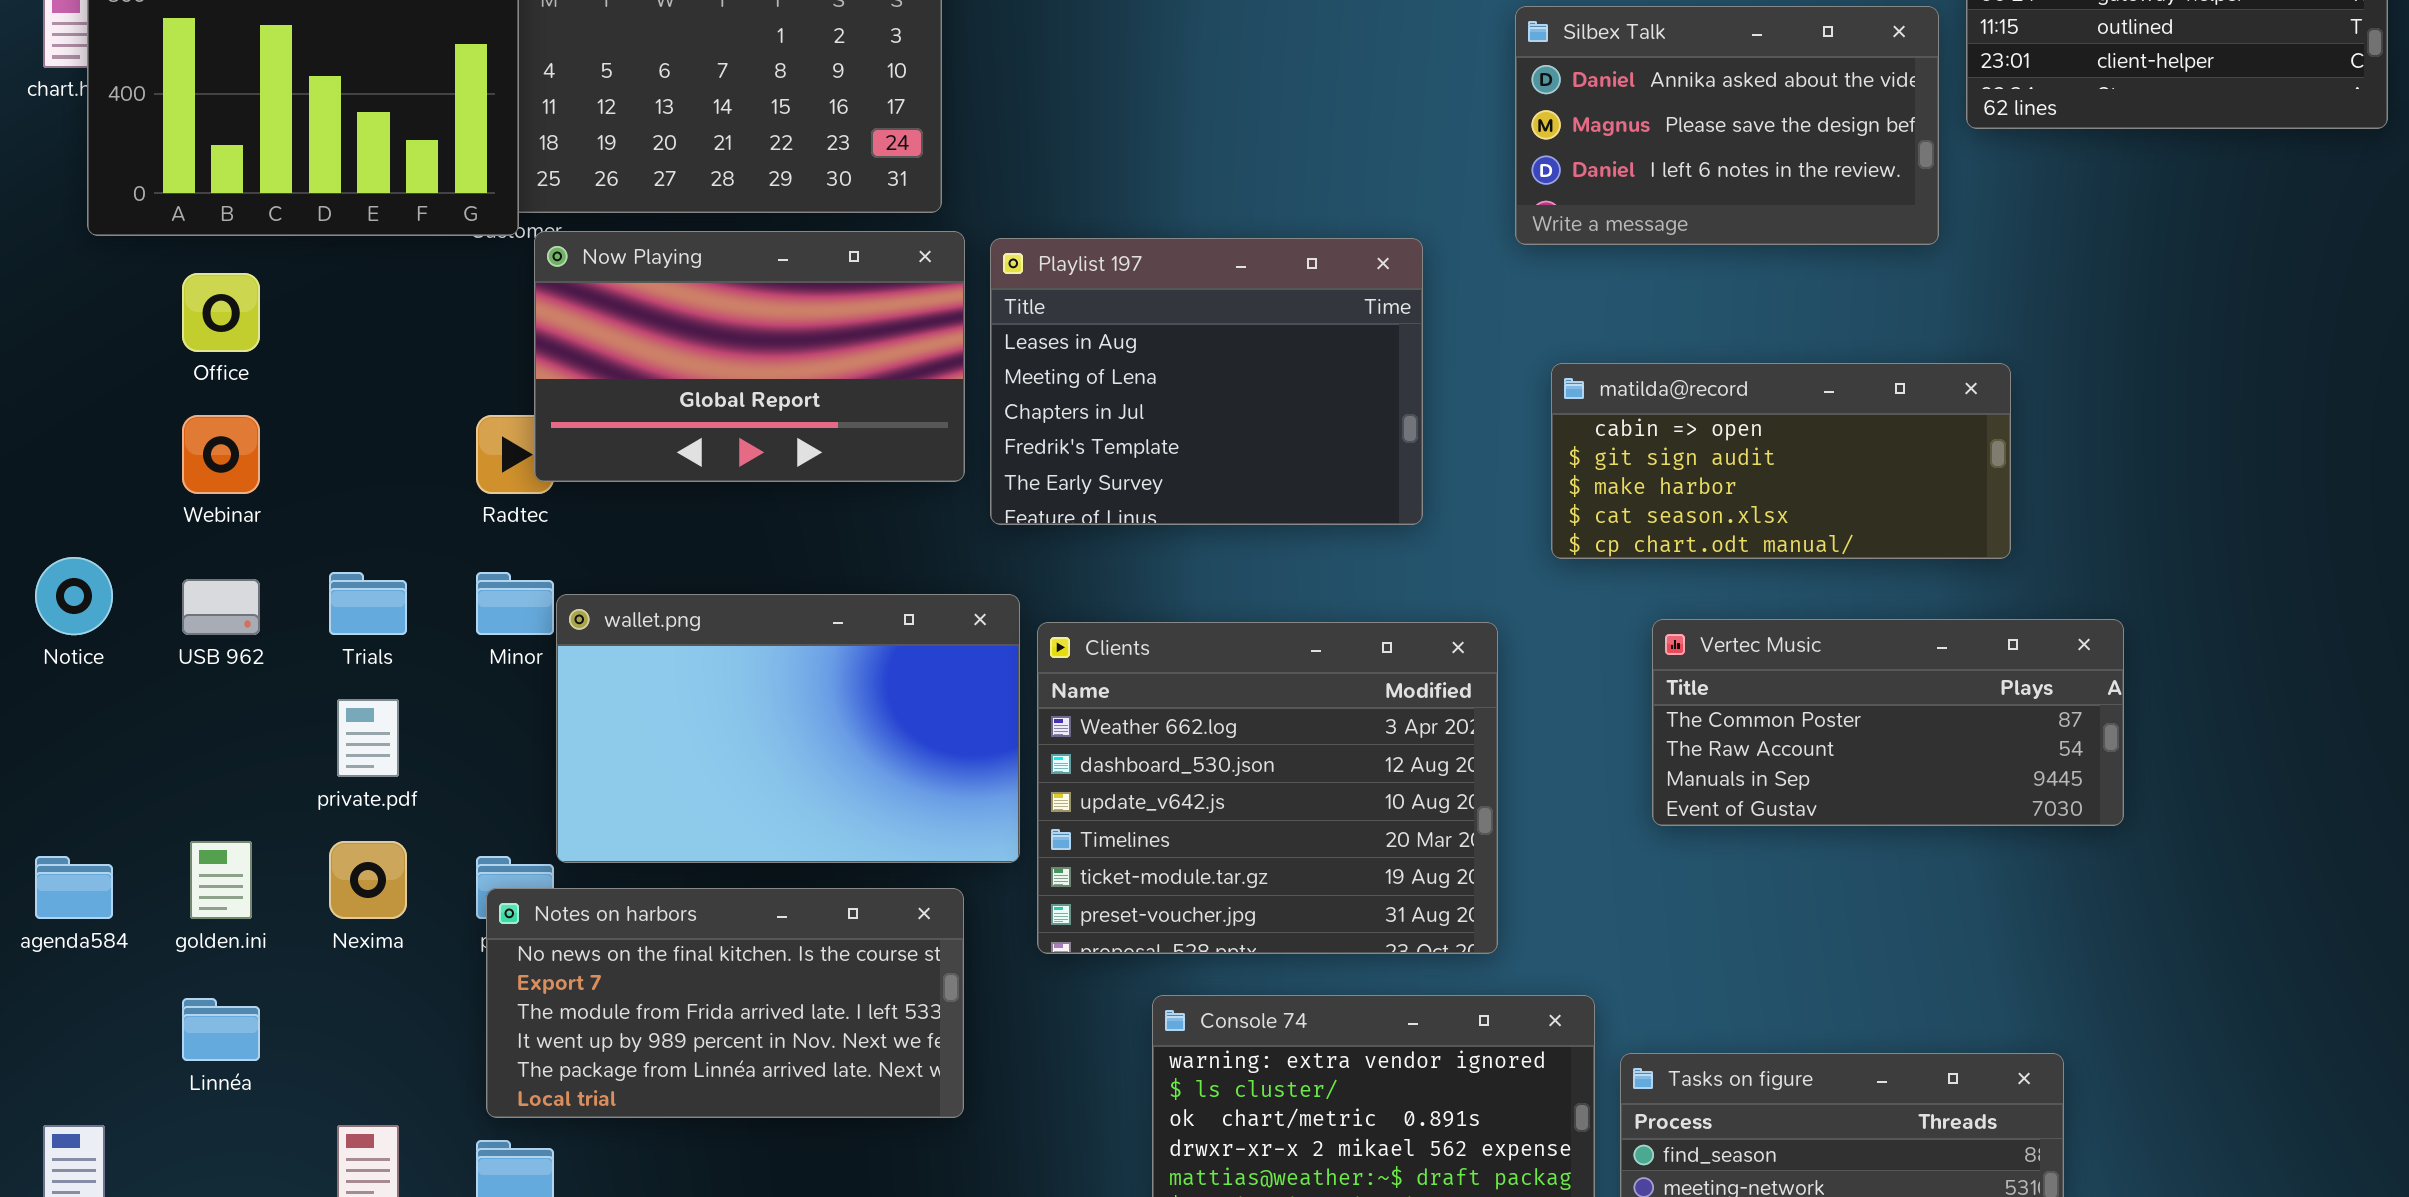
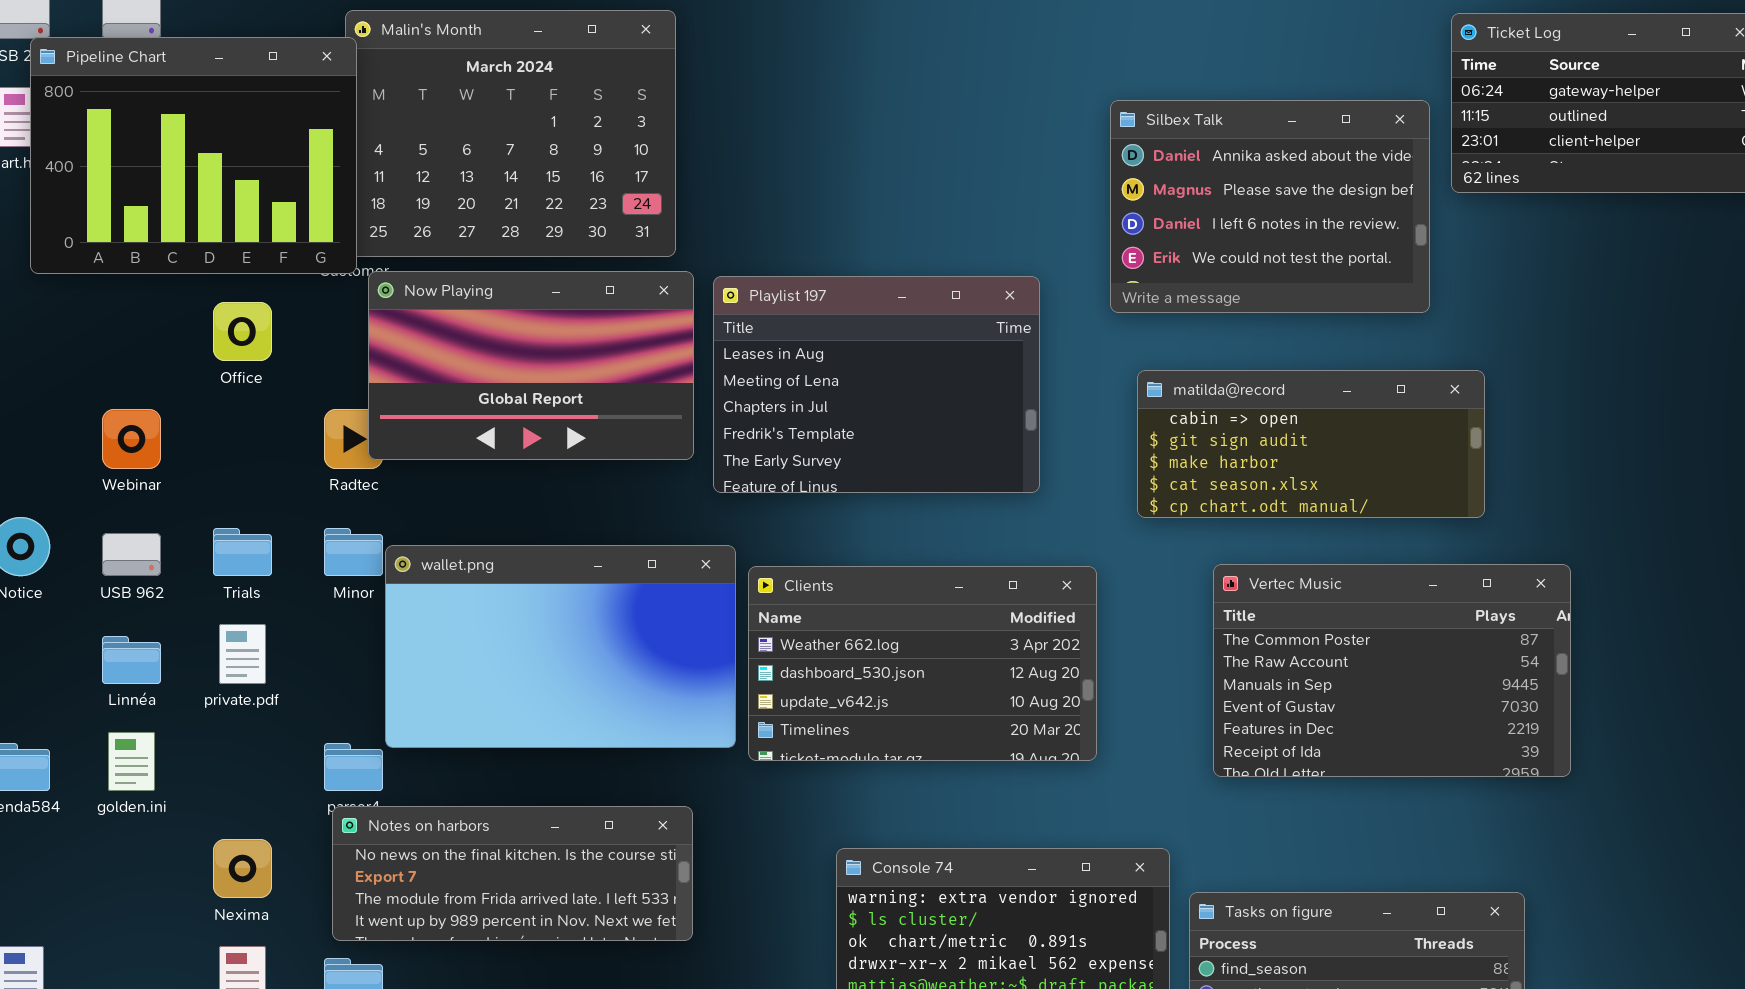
Silbex Talk: [1515,6,1939,245] -> [1110,100,1430,313], resized
Office: [182,273,260,352] -> [213,302,272,361], moved
Vertec Music: [1652,619,2124,826] -> [1213,564,1571,777], resized
Clients: [1037,622,1498,954] -> [748,566,1097,761], resized
Nexima: [329,841,407,919] -> [213,839,272,898], moved
Notes on harbors: [486,888,964,1118] -> [332,806,693,941], resized
Linnéa: [182,998,260,1061] -> [102,636,161,684], moved

